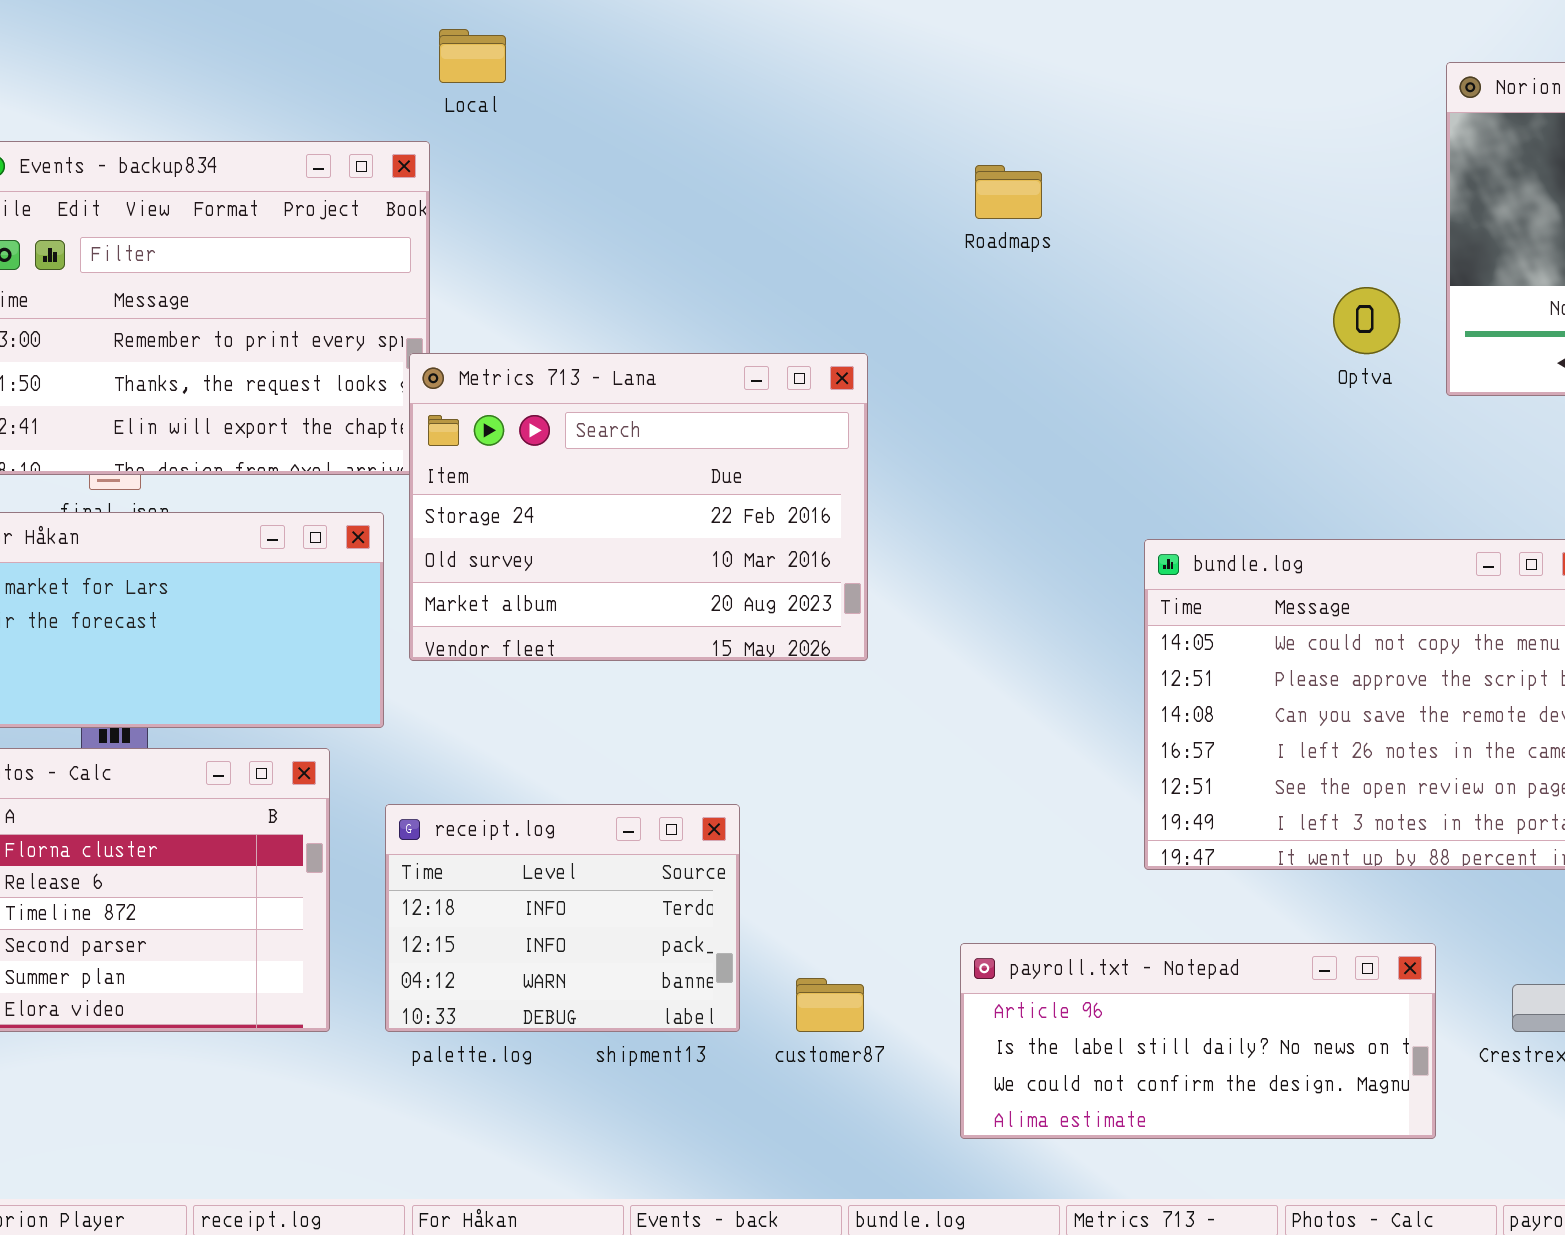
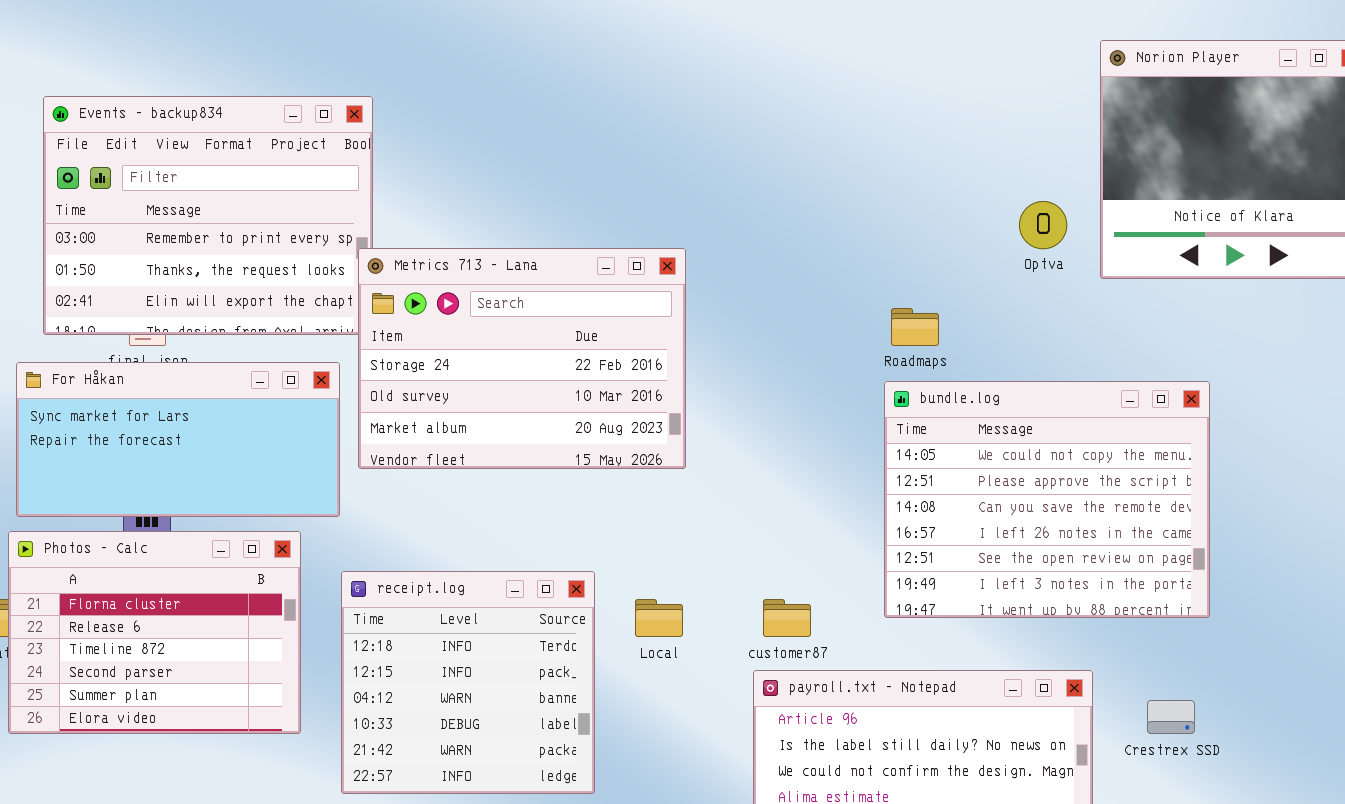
Local: [439,29,506,83] -> [635,599,683,637], moved
Roadmaps: [975,165,1042,219] -> [891,308,939,346], moved
receipt.log: [385,804,740,1032] -> [341,571,595,794], resized
customer87: [796,978,864,1032] -> [763,599,811,637], moved

